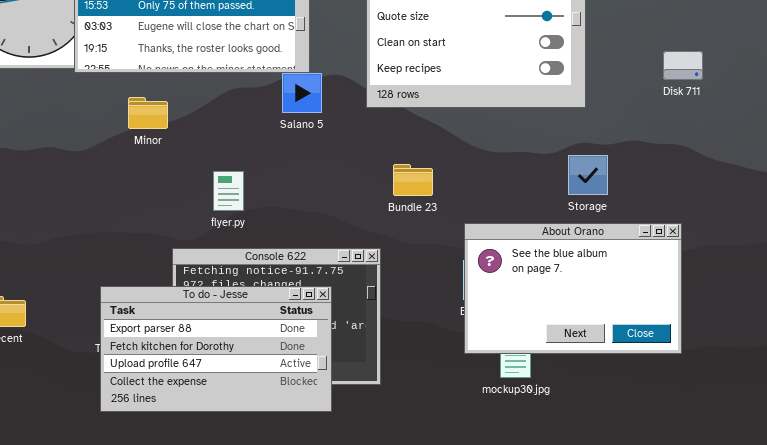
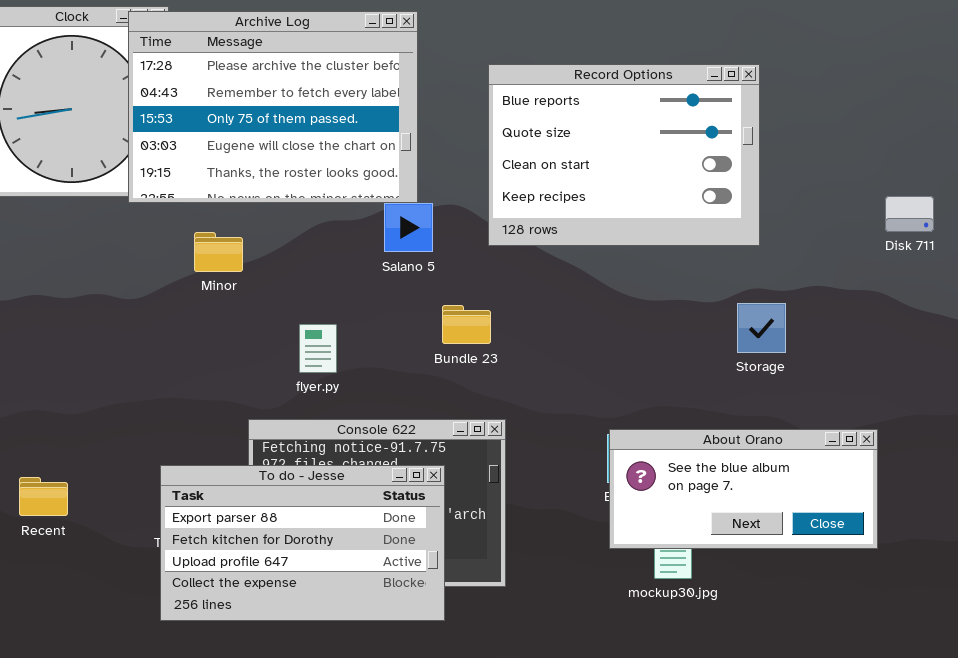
Disk 711: [663,51,703,80] -> [885,196,934,232], moved
Bundle 23: [393,164,433,196] -> [442,305,491,344], moved
About Orano: [464,223,682,354] -> [609,429,878,549], resized

